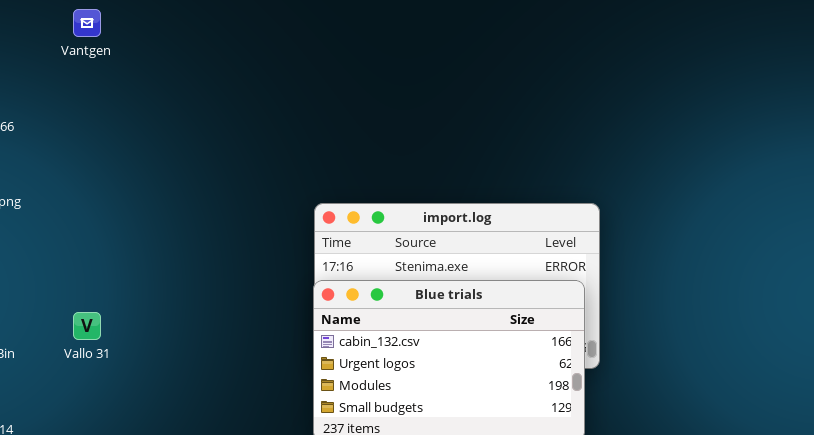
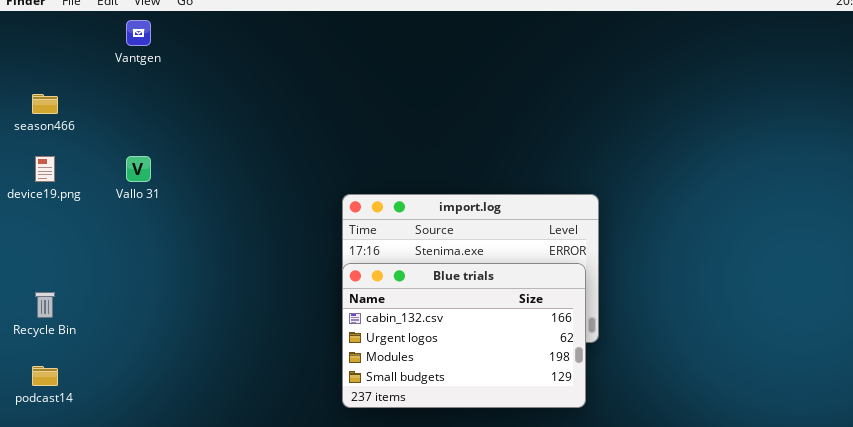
Vallo 31: [73,312,101,340] -> [126,156,151,182], moved

